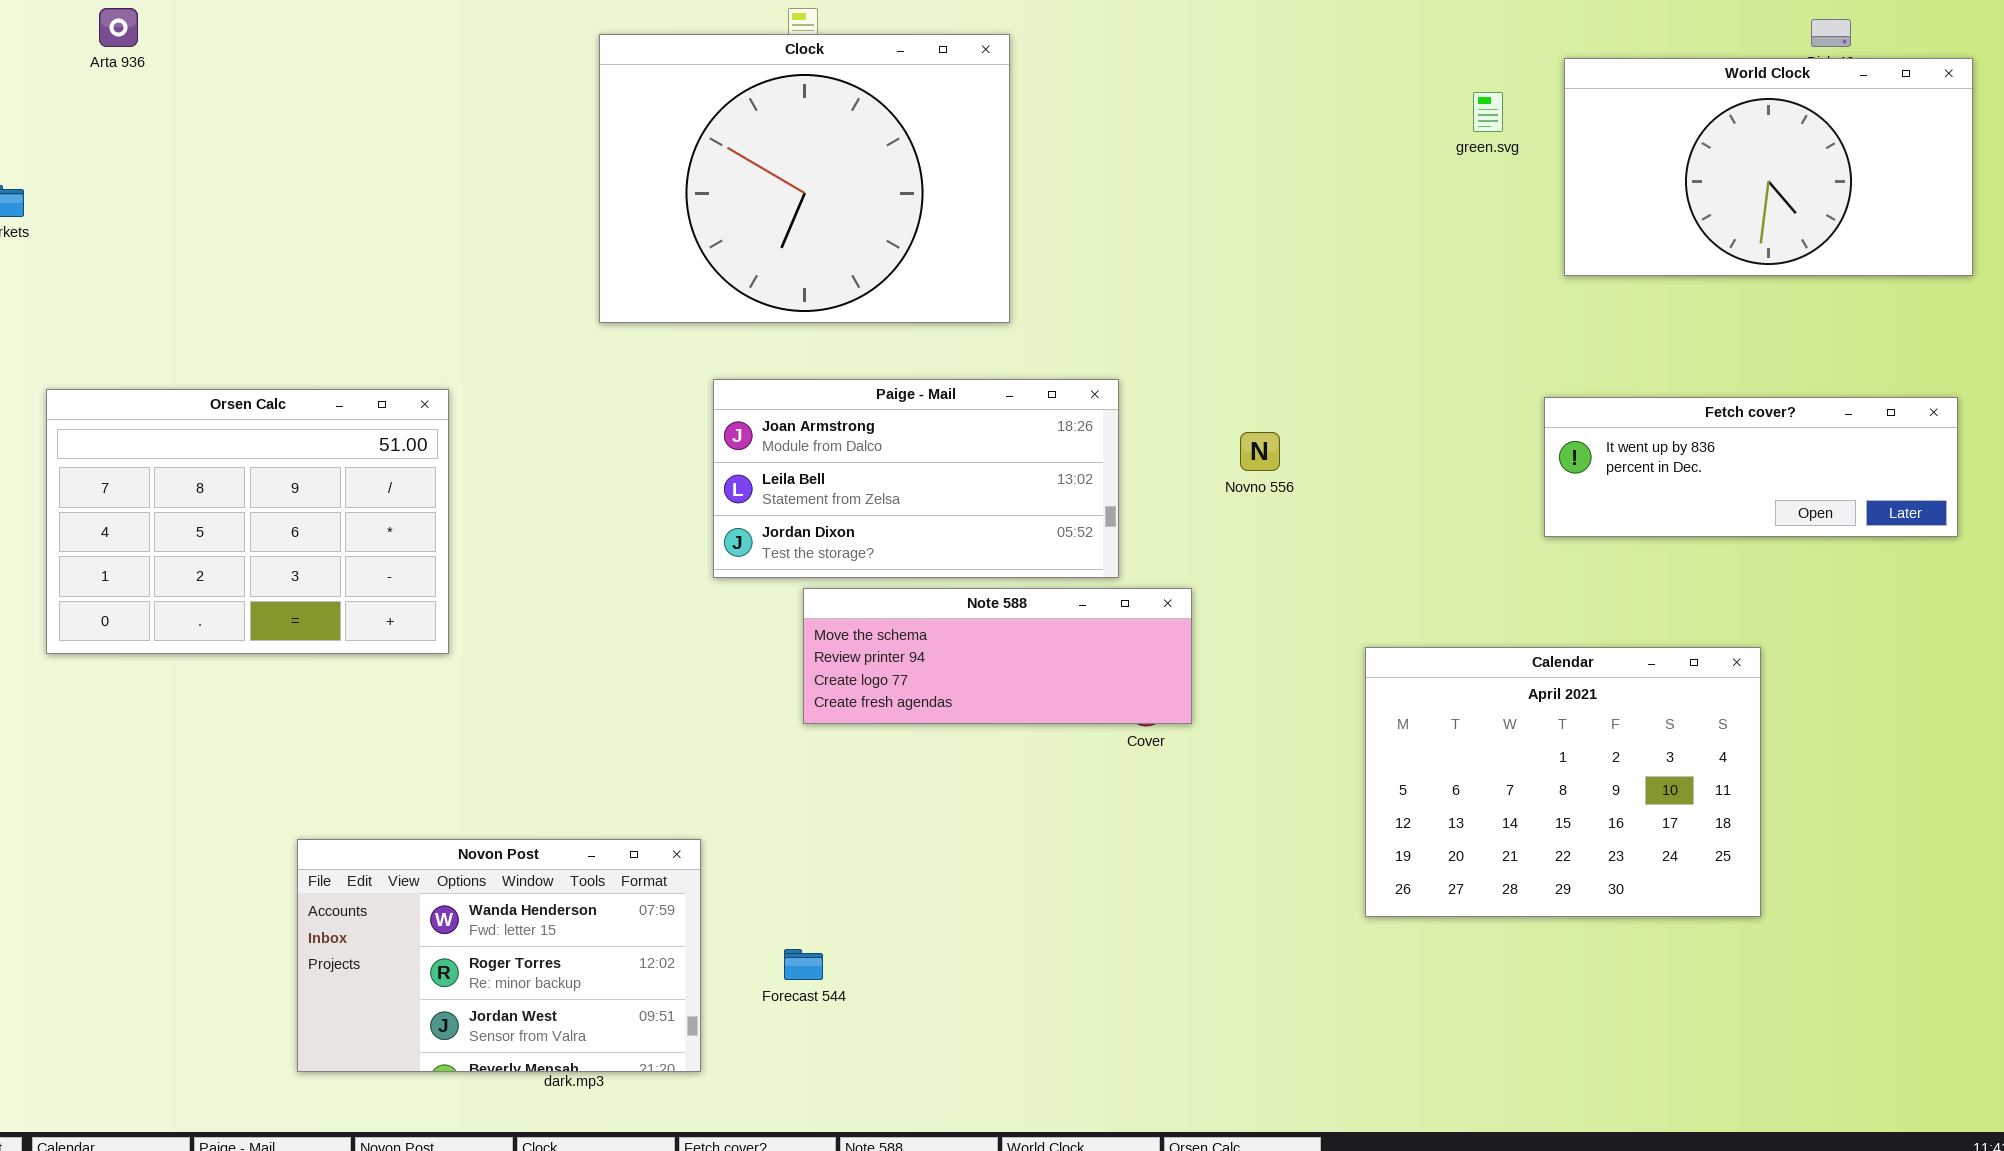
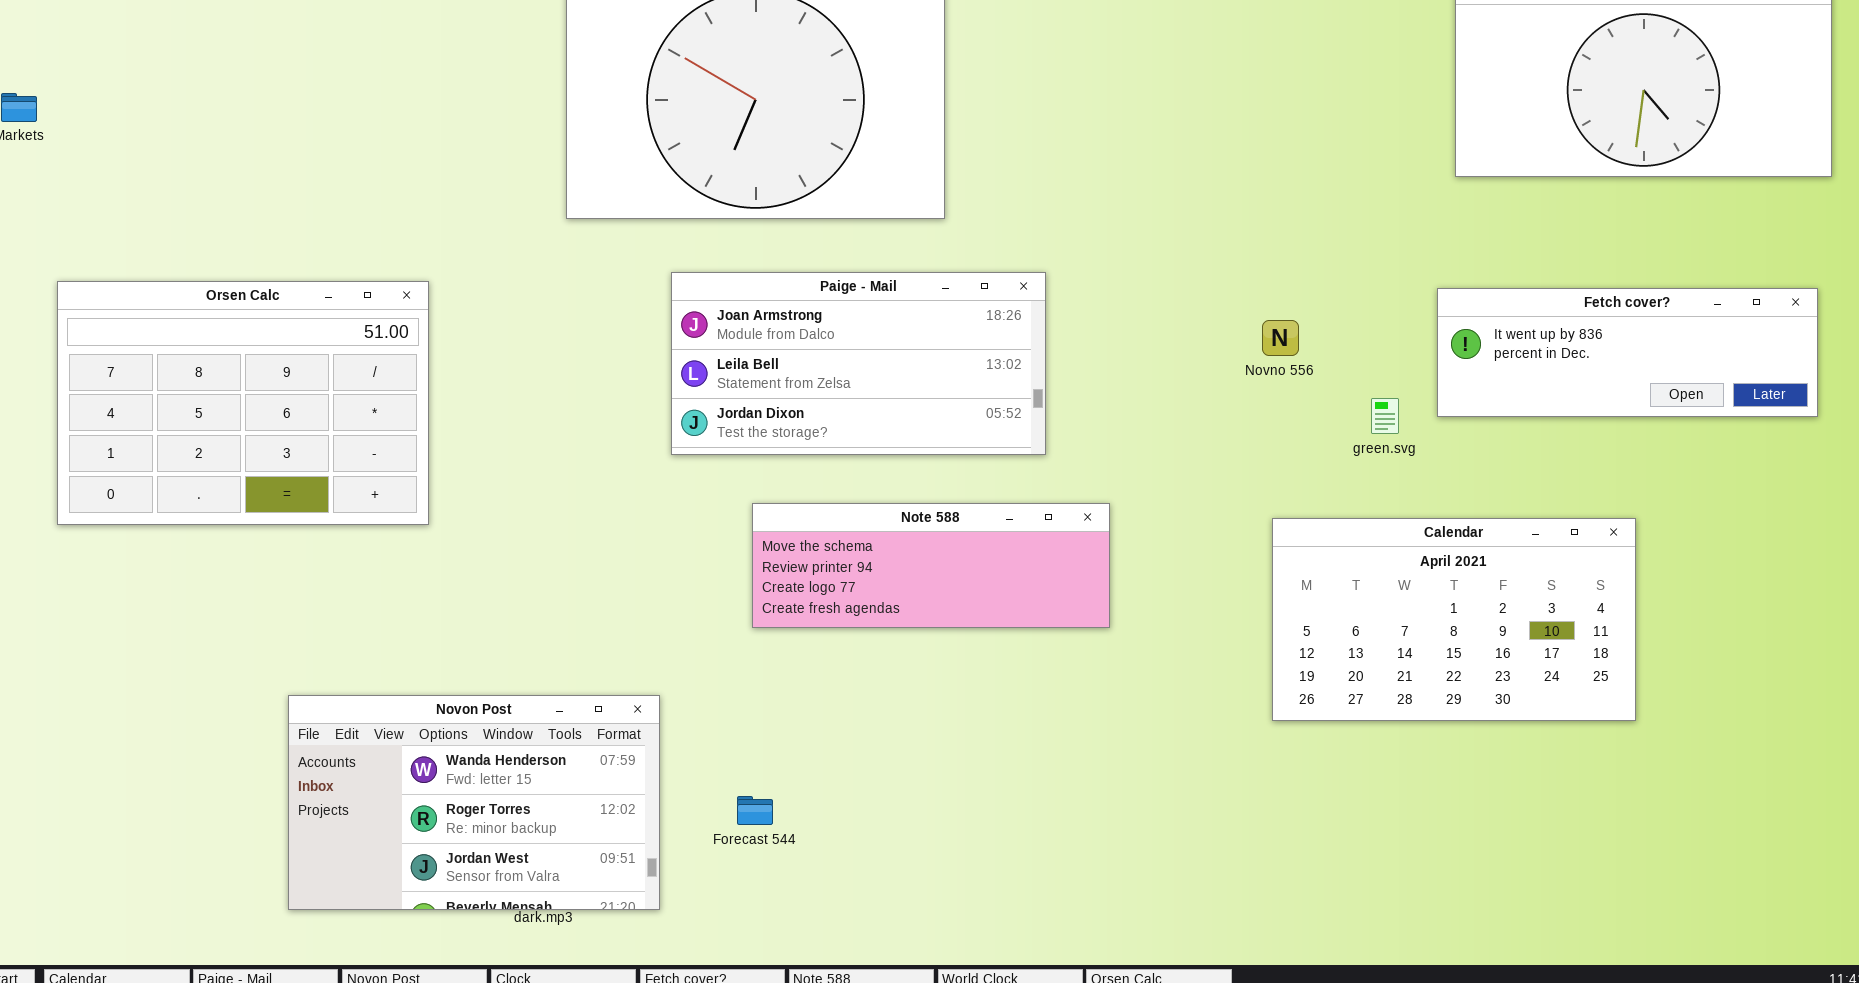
green.svg: [1473,92,1503,132] -> [1371,398,1399,434], moved
Novno 556: [1240,432,1280,471] -> [1262,320,1299,356], moved
Note 588: [803,588,1192,724] -> [752,503,1110,628], moved
Calendar: [1365,647,1761,917] -> [1272,518,1636,721], resized

